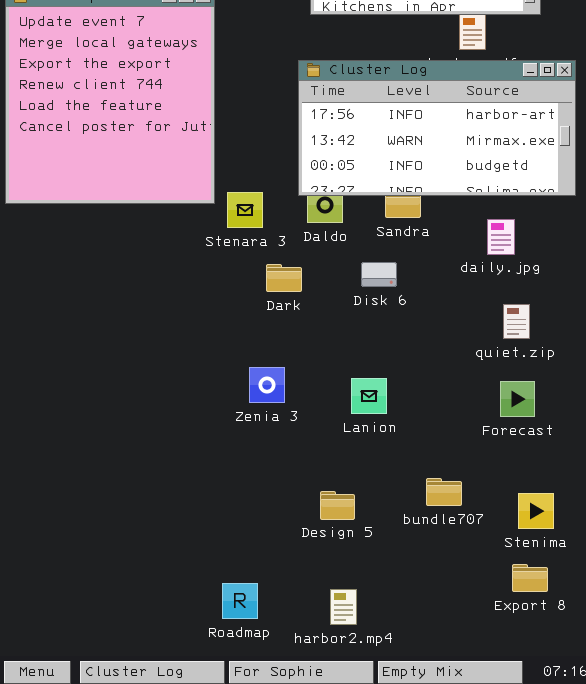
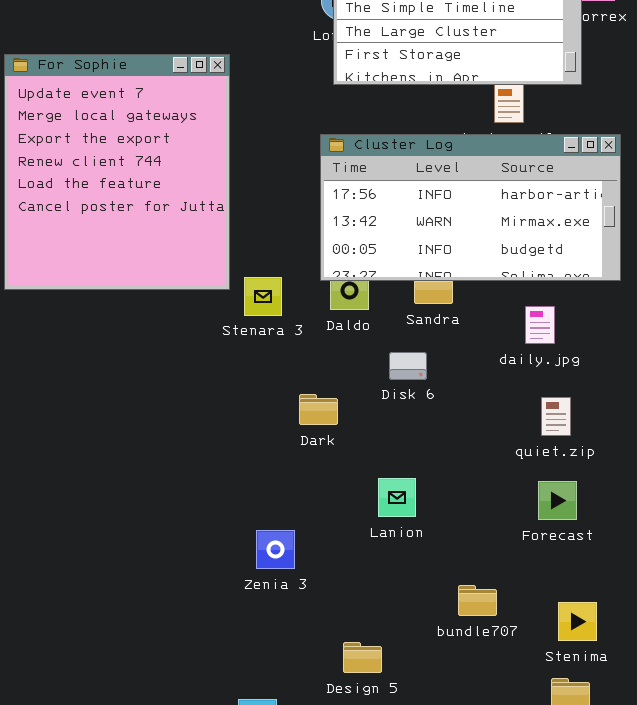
Dark: [266,264,302,292] -> [299,394,338,425], moved
Zenia 3: [249,367,285,403] -> [256,530,295,569], moved
Design 5: [320,491,355,520] -> [343,642,382,673], moved

